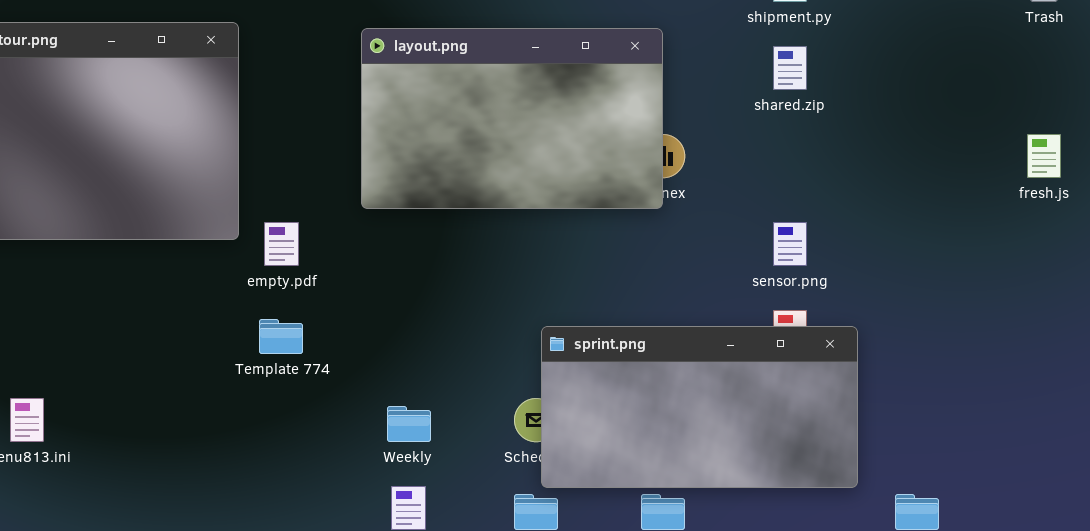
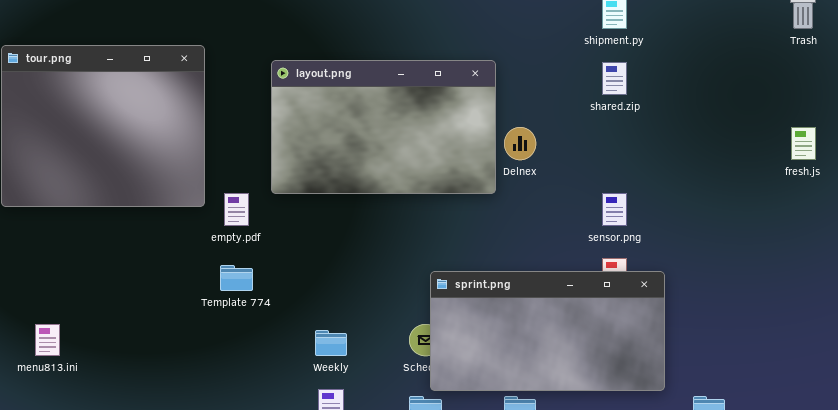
layout.png: [361,28,663,209] -> [271,60,496,194], moved

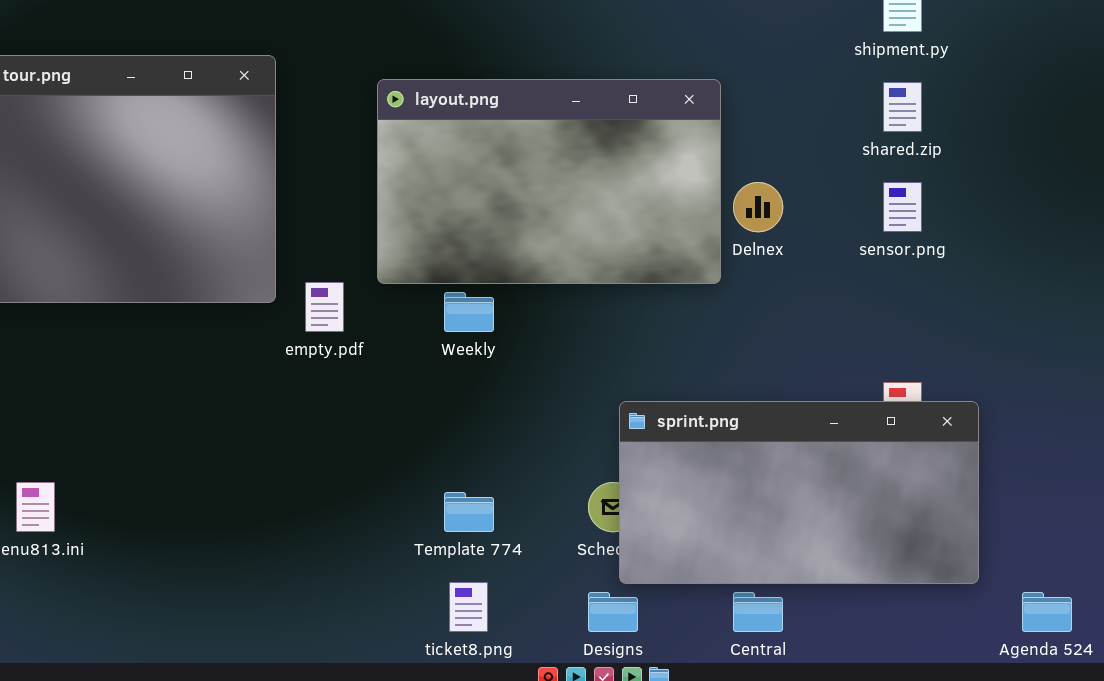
sensor.png: [602,193,627,226] -> [883,182,922,232], moved
Template 774: [220,265,253,291] -> [444,492,494,532], moved
Weekly: [315,330,347,356] -> [444,292,494,332], moved

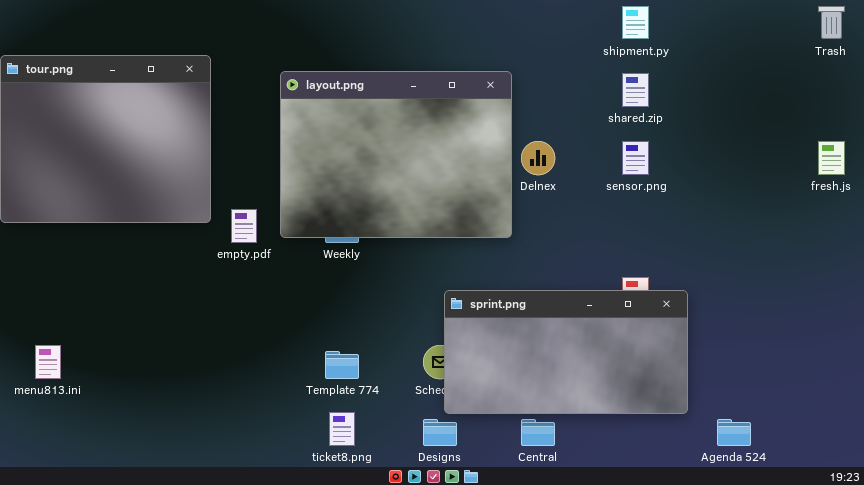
layout.png: [377,79,721,284] -> [280,71,512,238], resized

